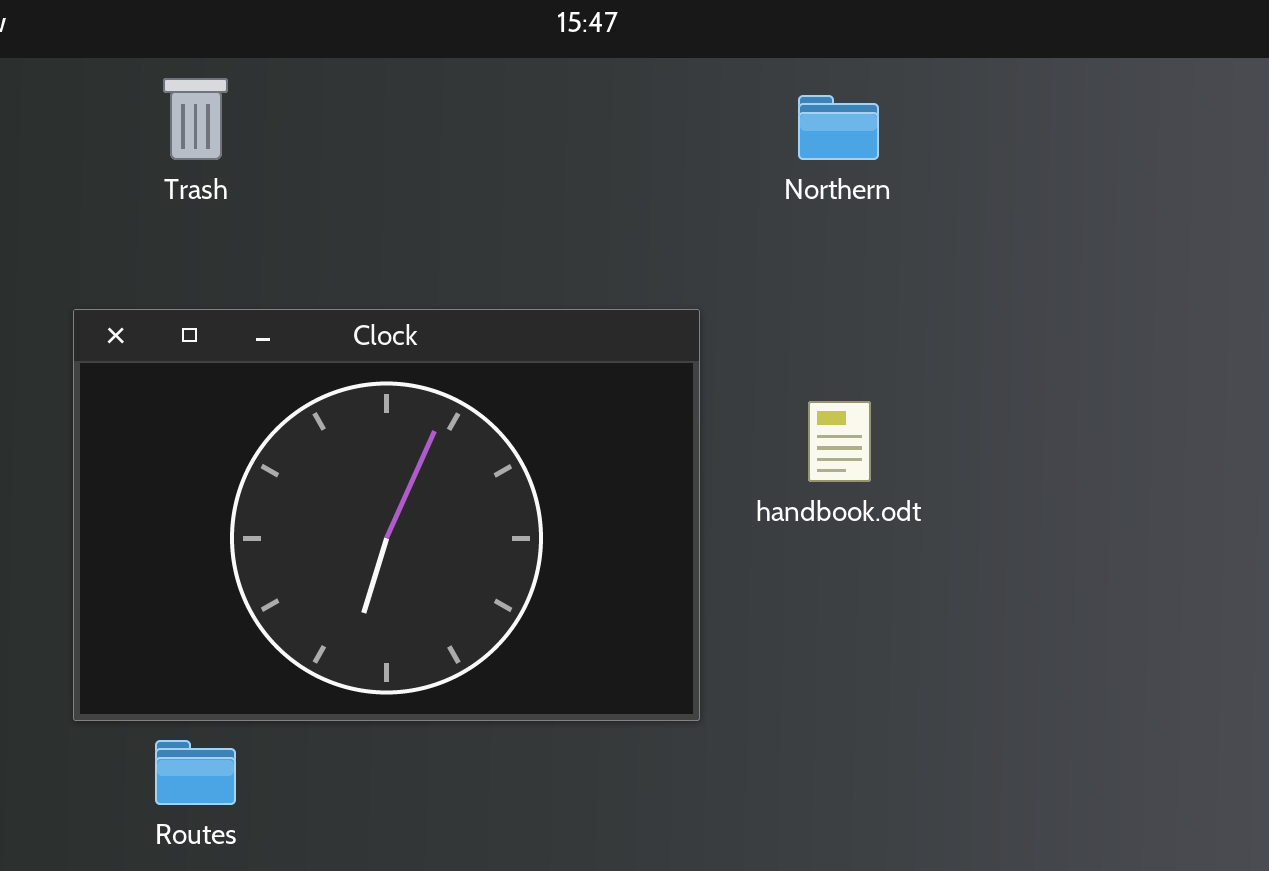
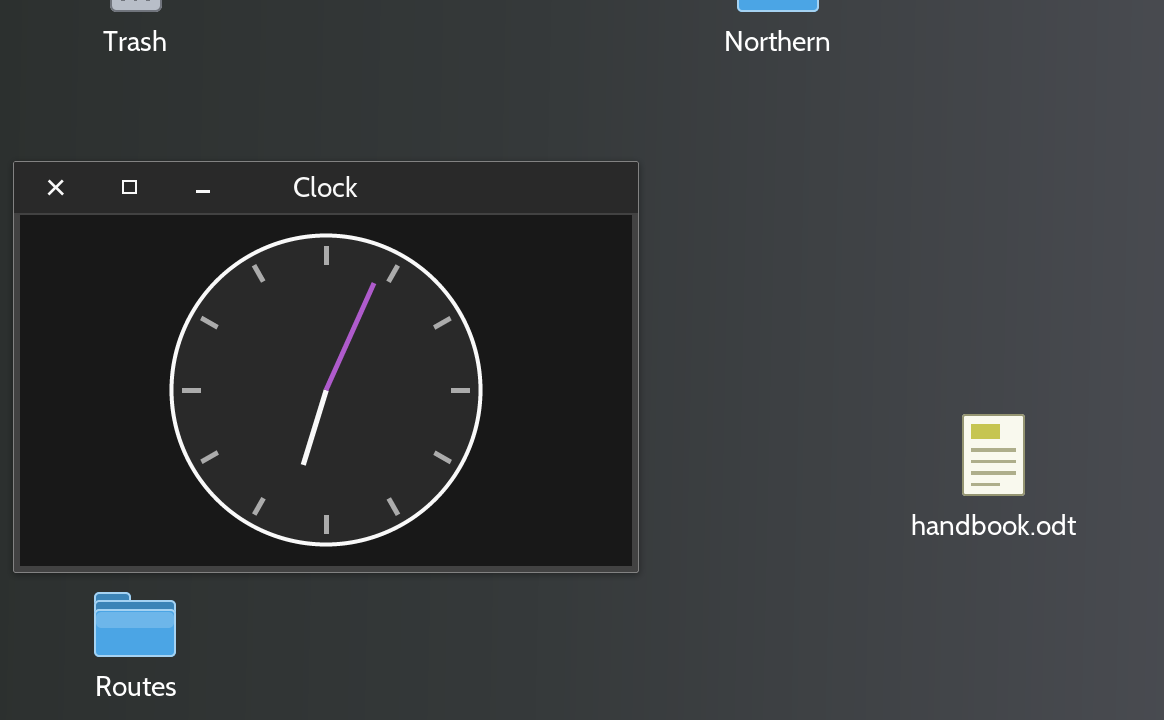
handbook.odt: [808,401,871,482] -> [962,414,1025,496], moved

